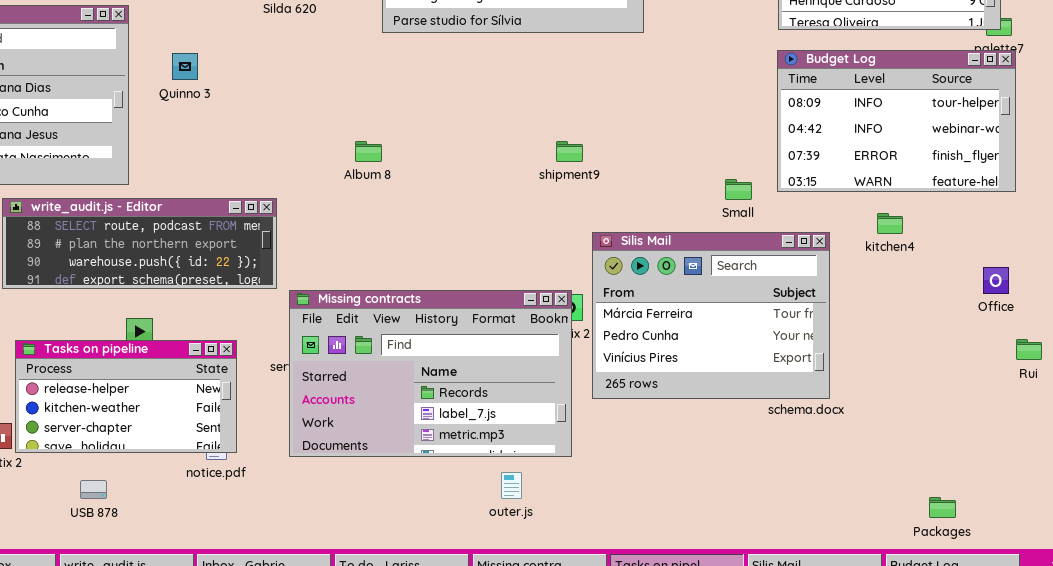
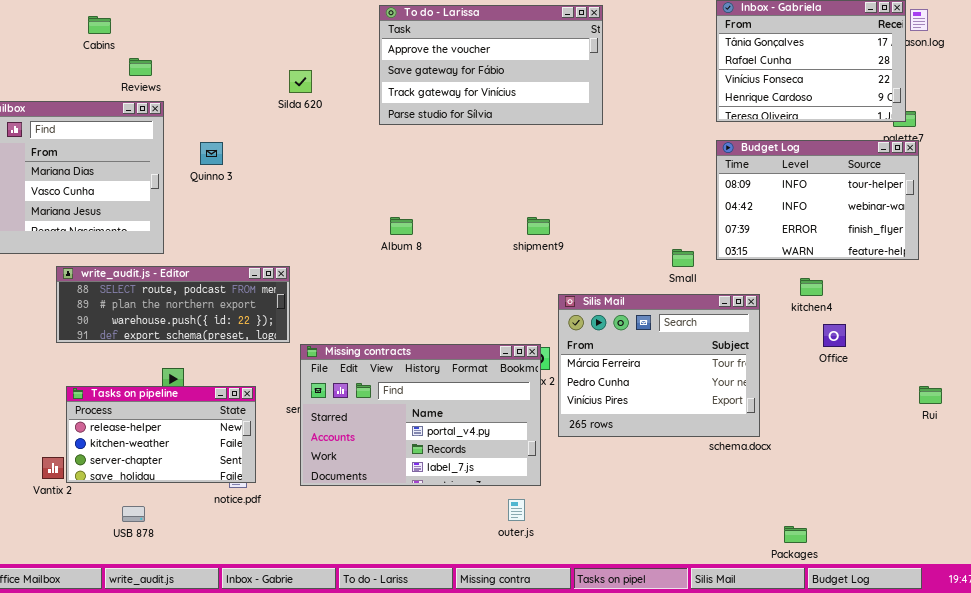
Album 8: [355,141,382,162] -> [390,217,413,235], moved
Office: [983,267,1009,294] -> [823,324,846,347], moved
Missing contracts: [289,290,572,457] -> [300,344,541,486], scrolled up 1 row
outer.js: [501,472,522,499] -> [508,499,525,521], moved
Packages: [929,497,956,518] -> [784,526,807,543], moved

